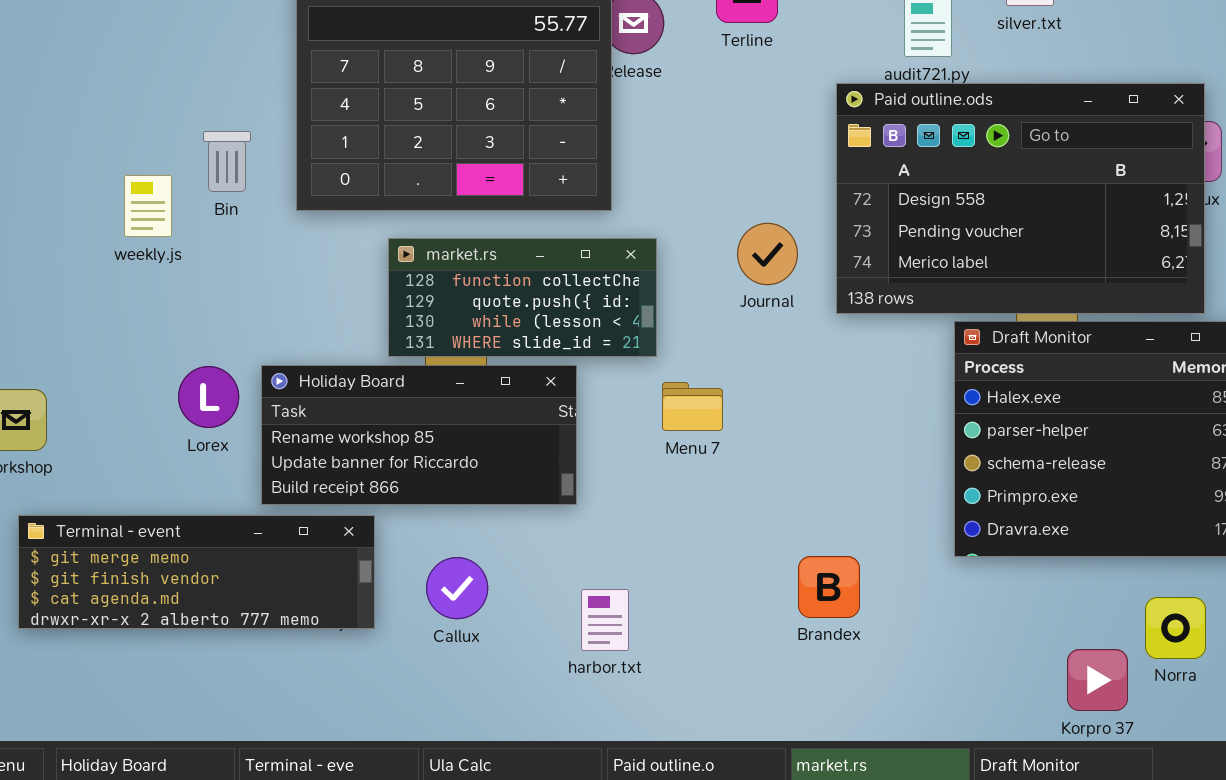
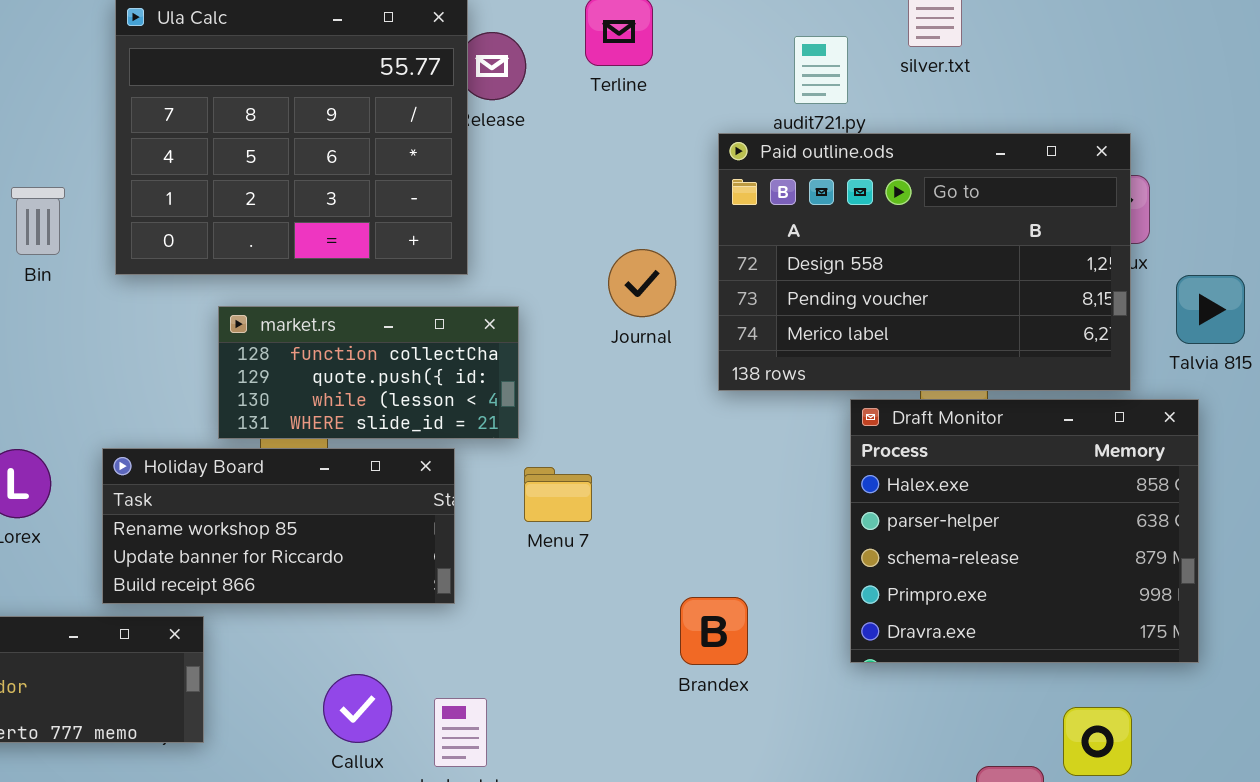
Journal: [737,223,798,285] -> [608,249,676,317], moved
Holiday Board: [261,365,577,505] -> [102,448,455,604], moved
Brandex: [798,556,860,618] -> [680,597,748,665], moved
Callux: [426,557,488,619] -> [323,674,392,743], moved

